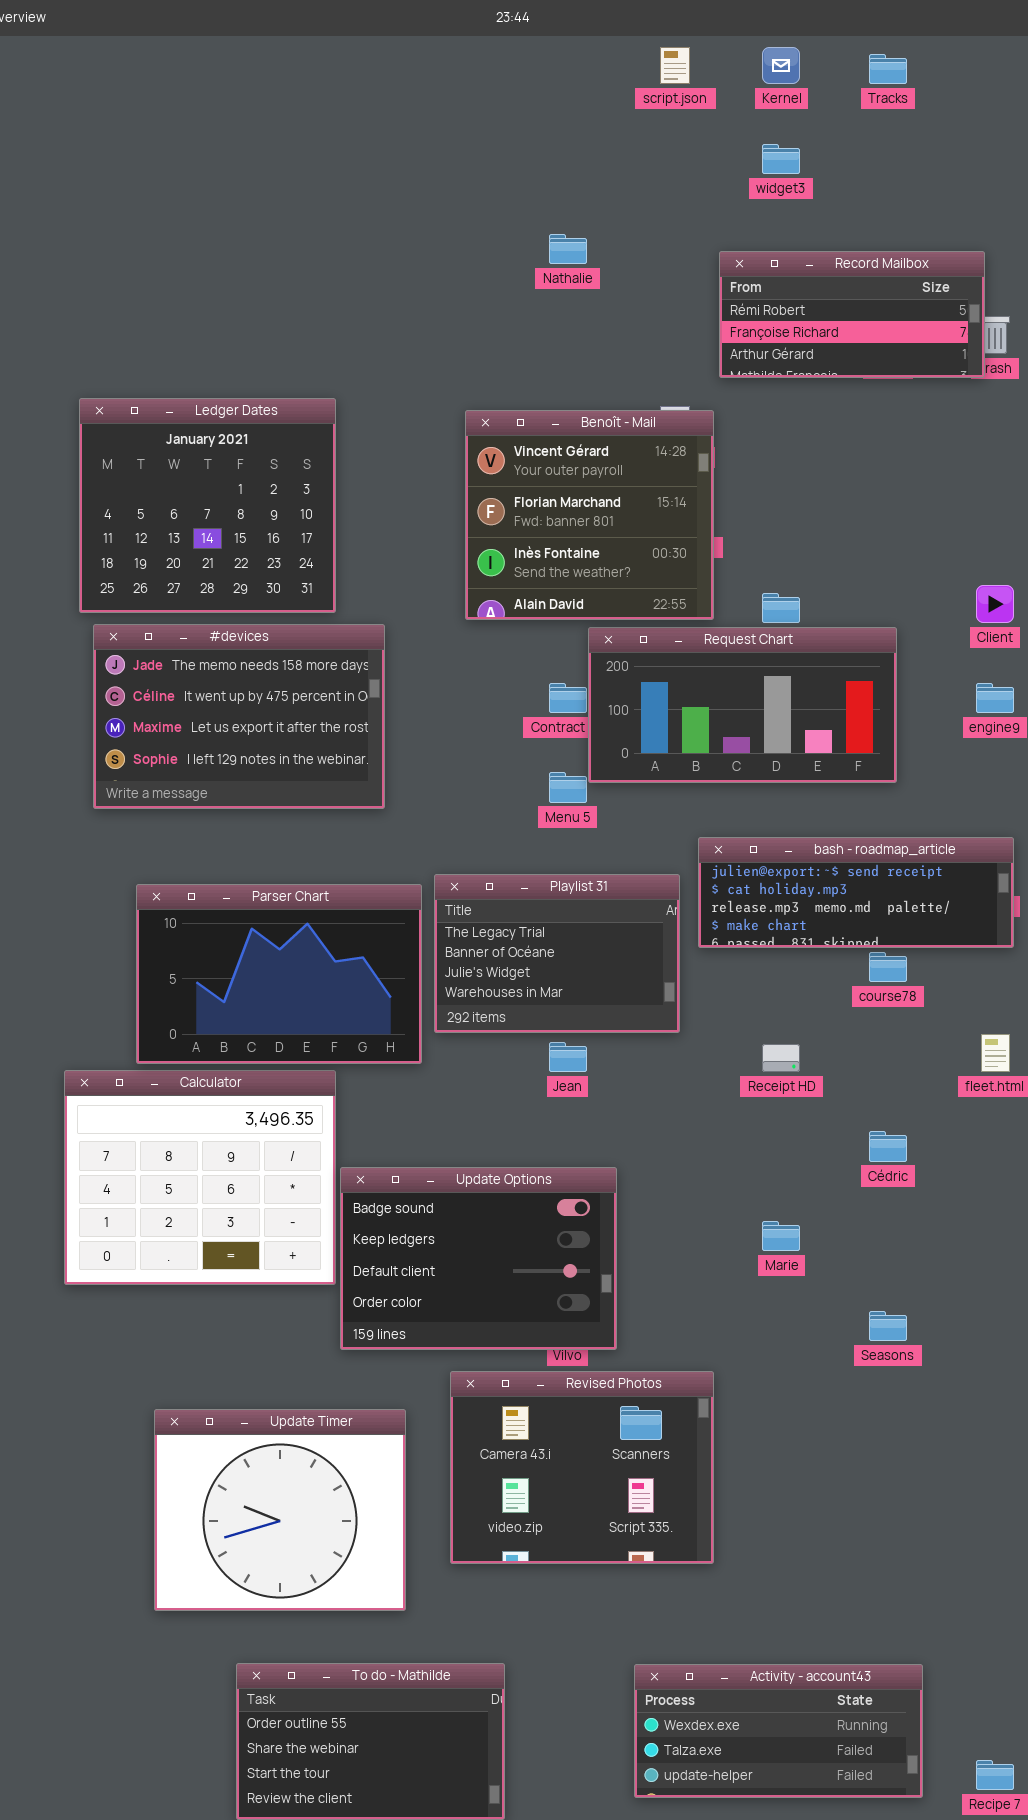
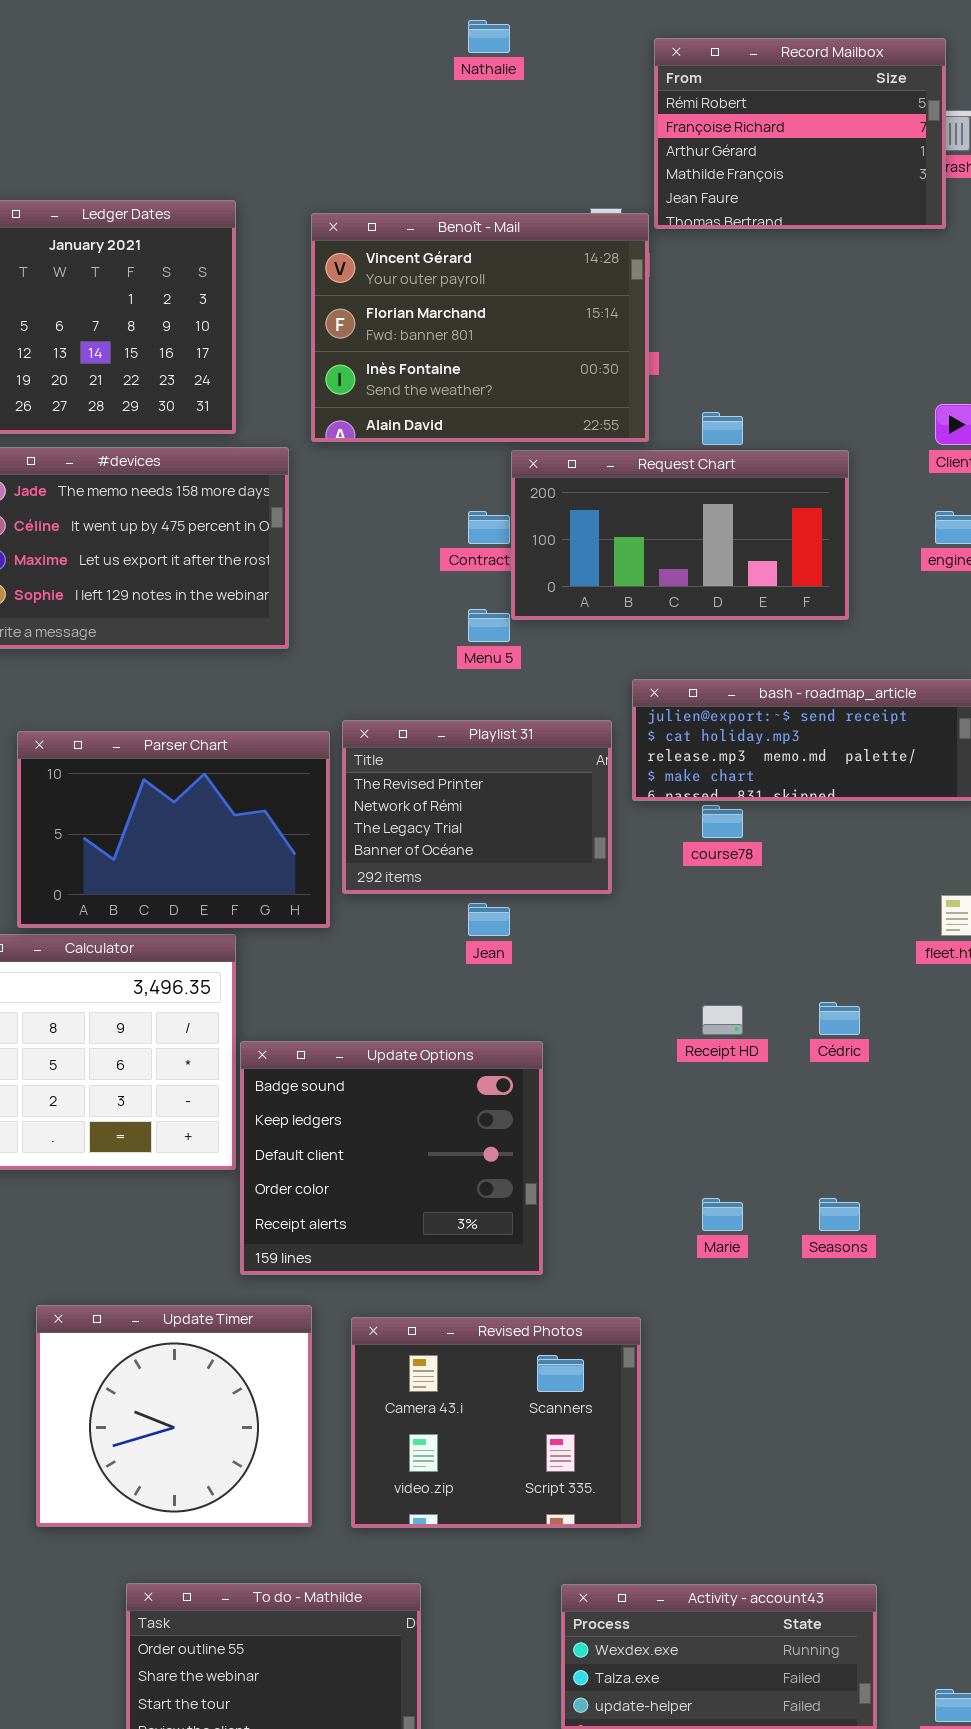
Record Mailbox: [719,251,985,378] -> [654,38,946,229], resized
Benoît - Mail: [465,410,714,620] -> [311,213,649,442], resized
Playlist 31: [434,874,680,1033] -> [342,720,612,894], scrolled up 2 rows
course78: [869,952,907,982] -> [702,805,743,838], moved
Receipt HD: [762,1044,800,1072] -> [702,1005,743,1035], moved
Update Options: [340,1167,617,1350] -> [240,1041,543,1275], resized
Marie: [762,1221,800,1251] -> [702,1198,743,1231], moved
Revised Photos: [450,1371,714,1564] -> [351,1317,641,1528], moved

